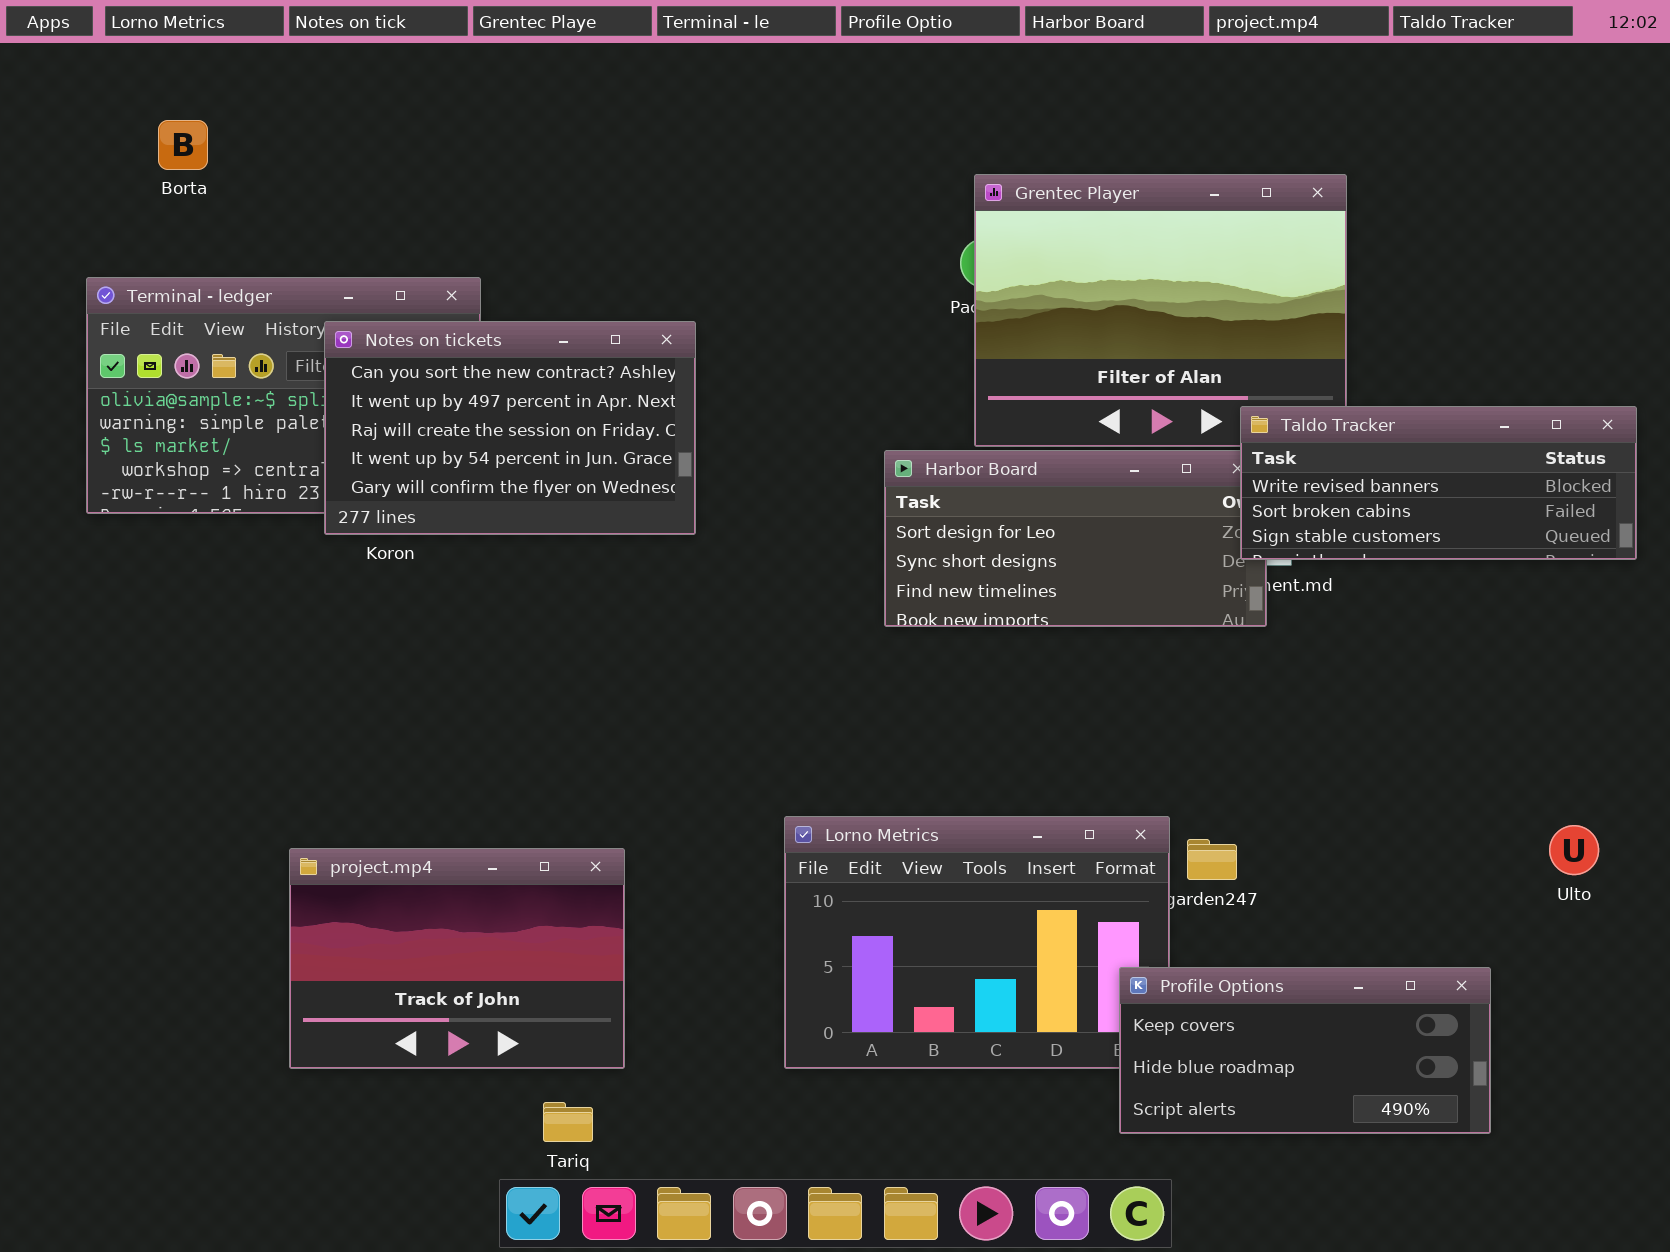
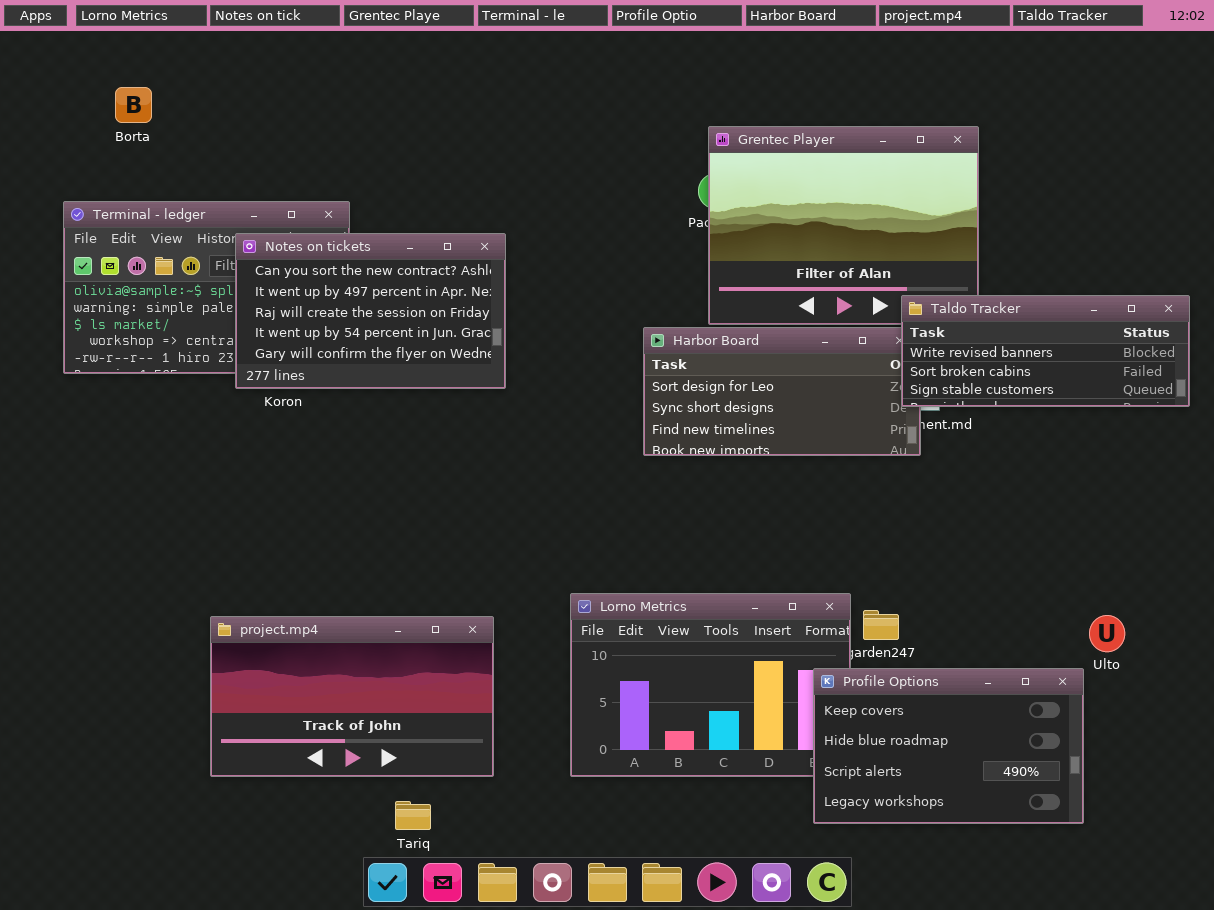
Ulto: [1549,825,1599,875] -> [1089,615,1125,652], moved
project.mp4: [289,848,625,1069] -> [210,616,494,777], resized
Profile Options: [1119,967,1491,1134] -> [813,668,1084,824], resized

